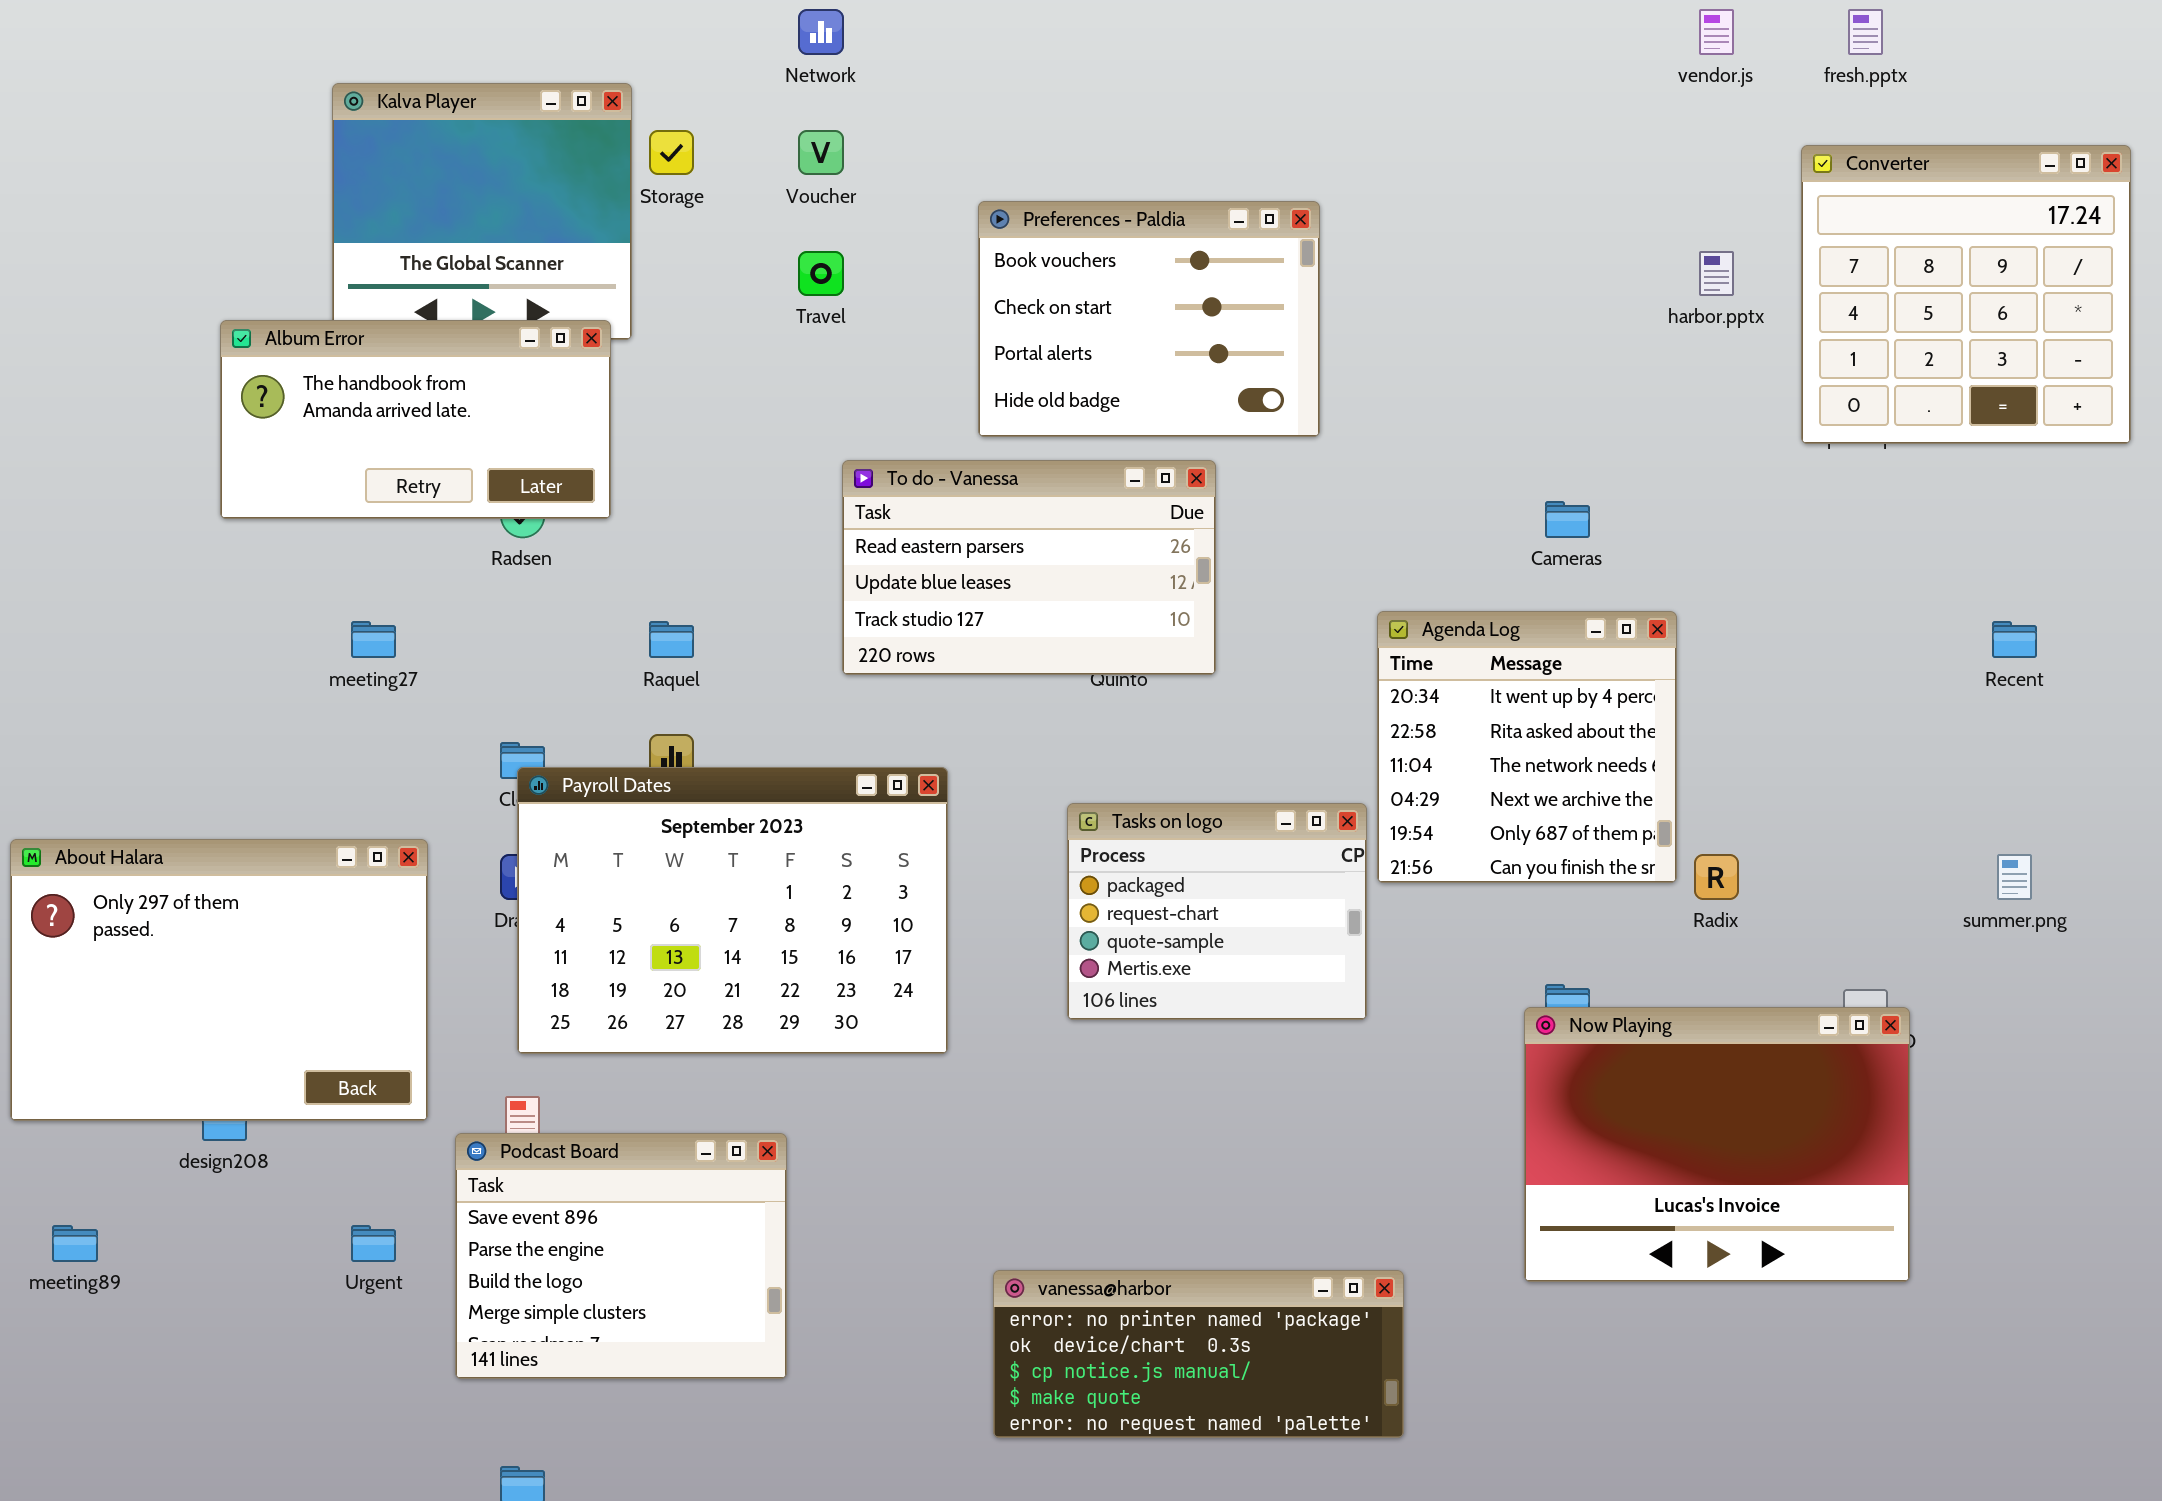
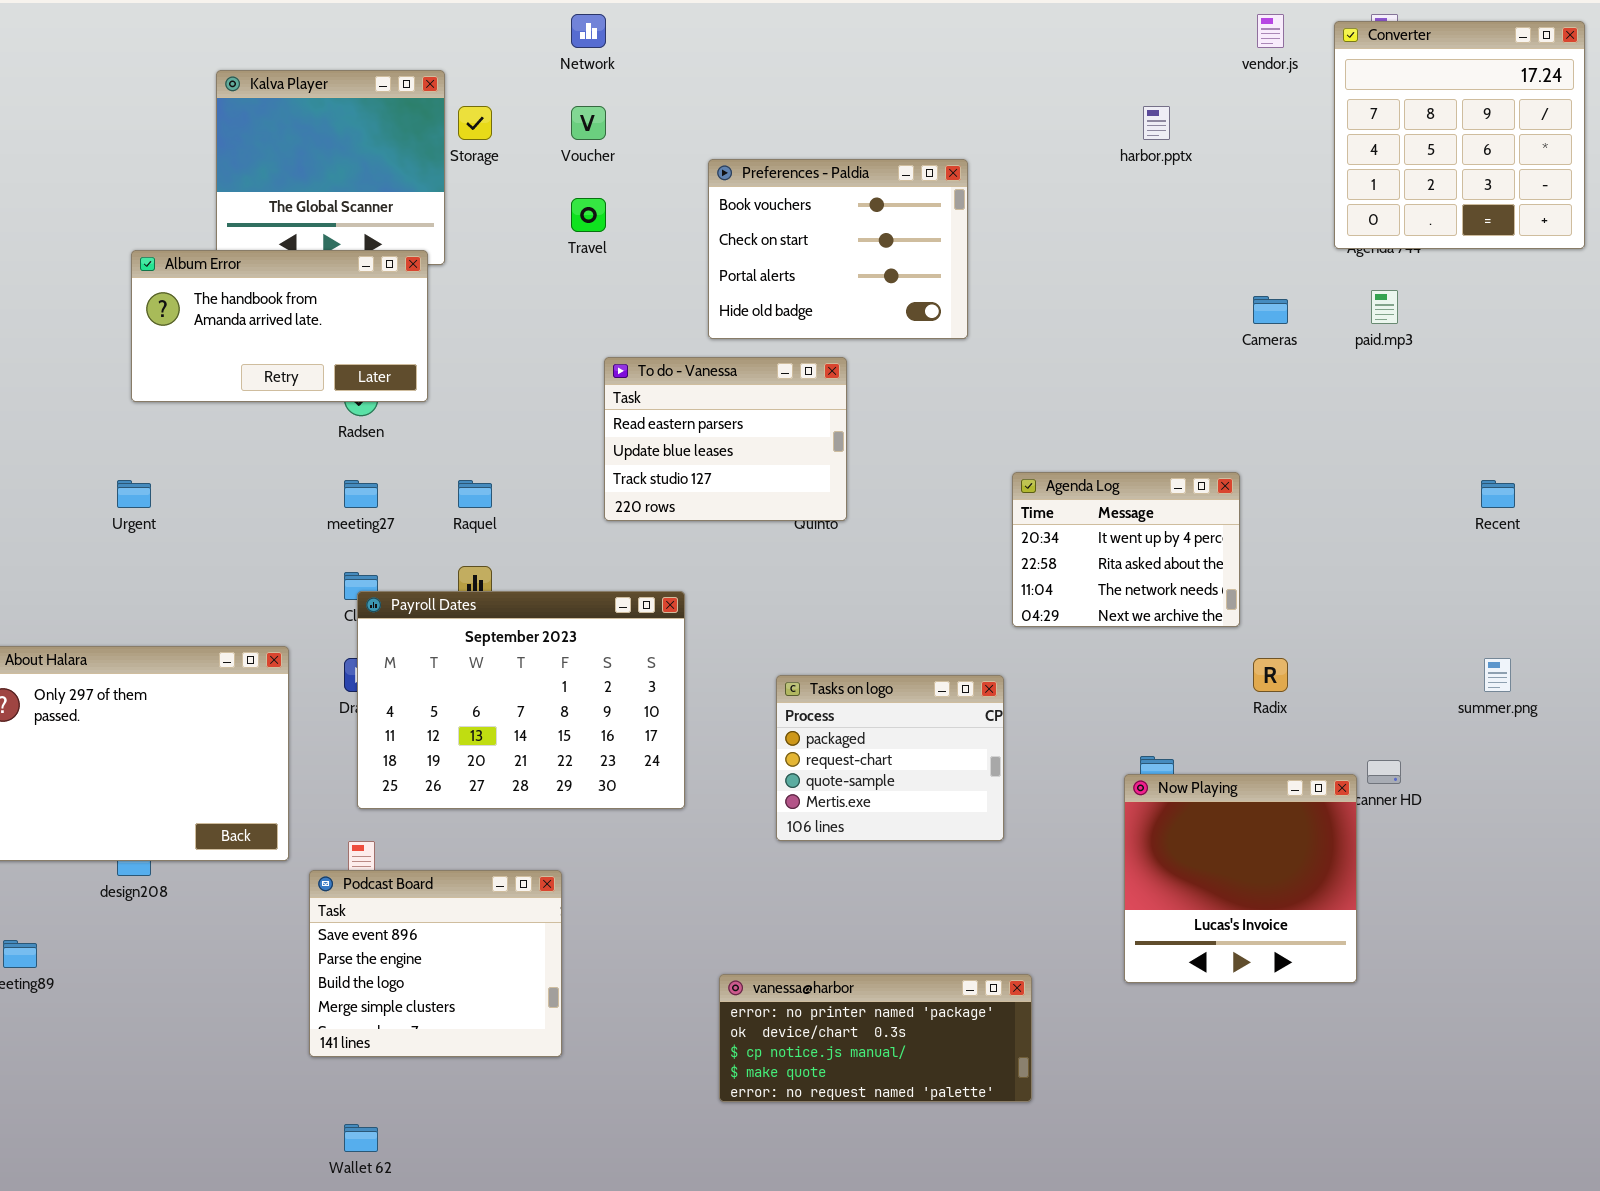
Converter: [1801,145,2131,444] -> [1334,21,1585,249], moved
harbor.pptx: [1699,251,1734,296] -> [1143,106,1170,140], moved
To do - Vanessa: [842,460,1216,675] -> [604,357,847,521], resized
Cameras: [1545,501,1590,538] -> [1253,296,1288,324], moved
Agenda Log: [1377,611,1677,883] -> [1012,472,1240,627], resized
meeting27: [351,621,396,658] -> [344,480,378,508], moved
Tasks on logo: [1067,803,1367,1020] -> [776,675,1004,841], moved
Now Playing: [1524,1007,1910,1282] -> [1124,774,1357,983], resized
Urgent: [351,1225,396,1262] -> [117,480,151,508], moved

